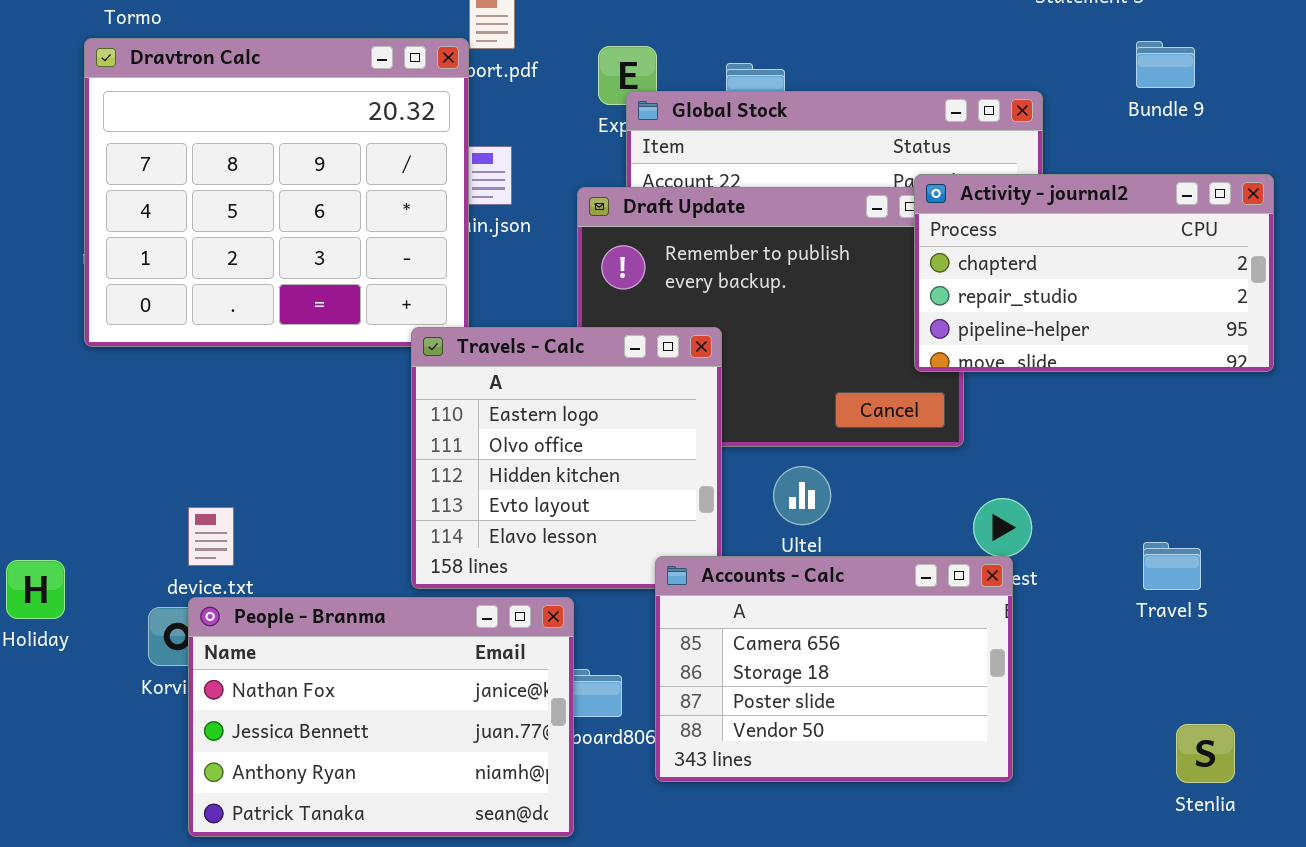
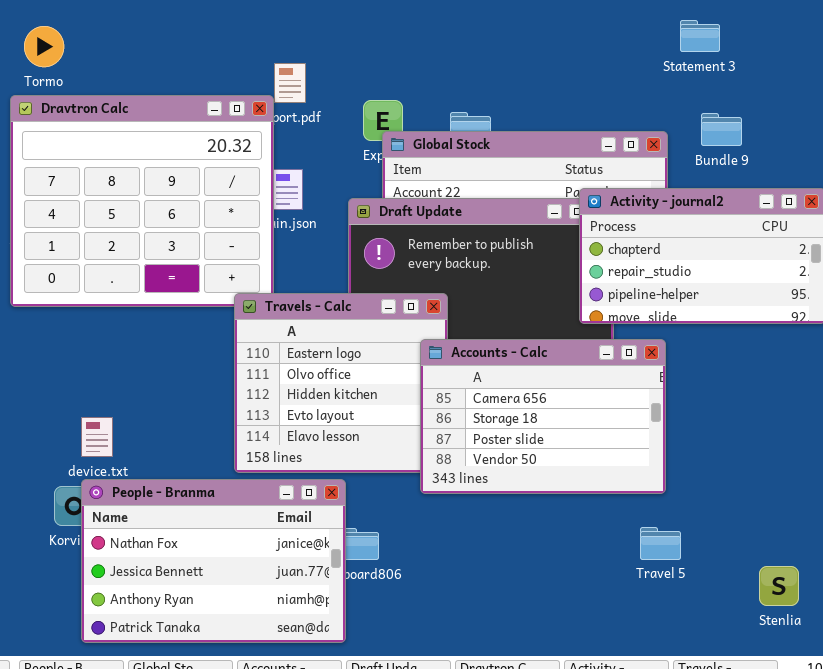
Bundle 9: [1136,41,1195,88] -> [701,113,742,146], moved
Travel 5: [1143,542,1201,590] -> [640,527,681,560], moved
Accounts - Calc: [655,556,1013,782] -> [420,339,666,494], moved

